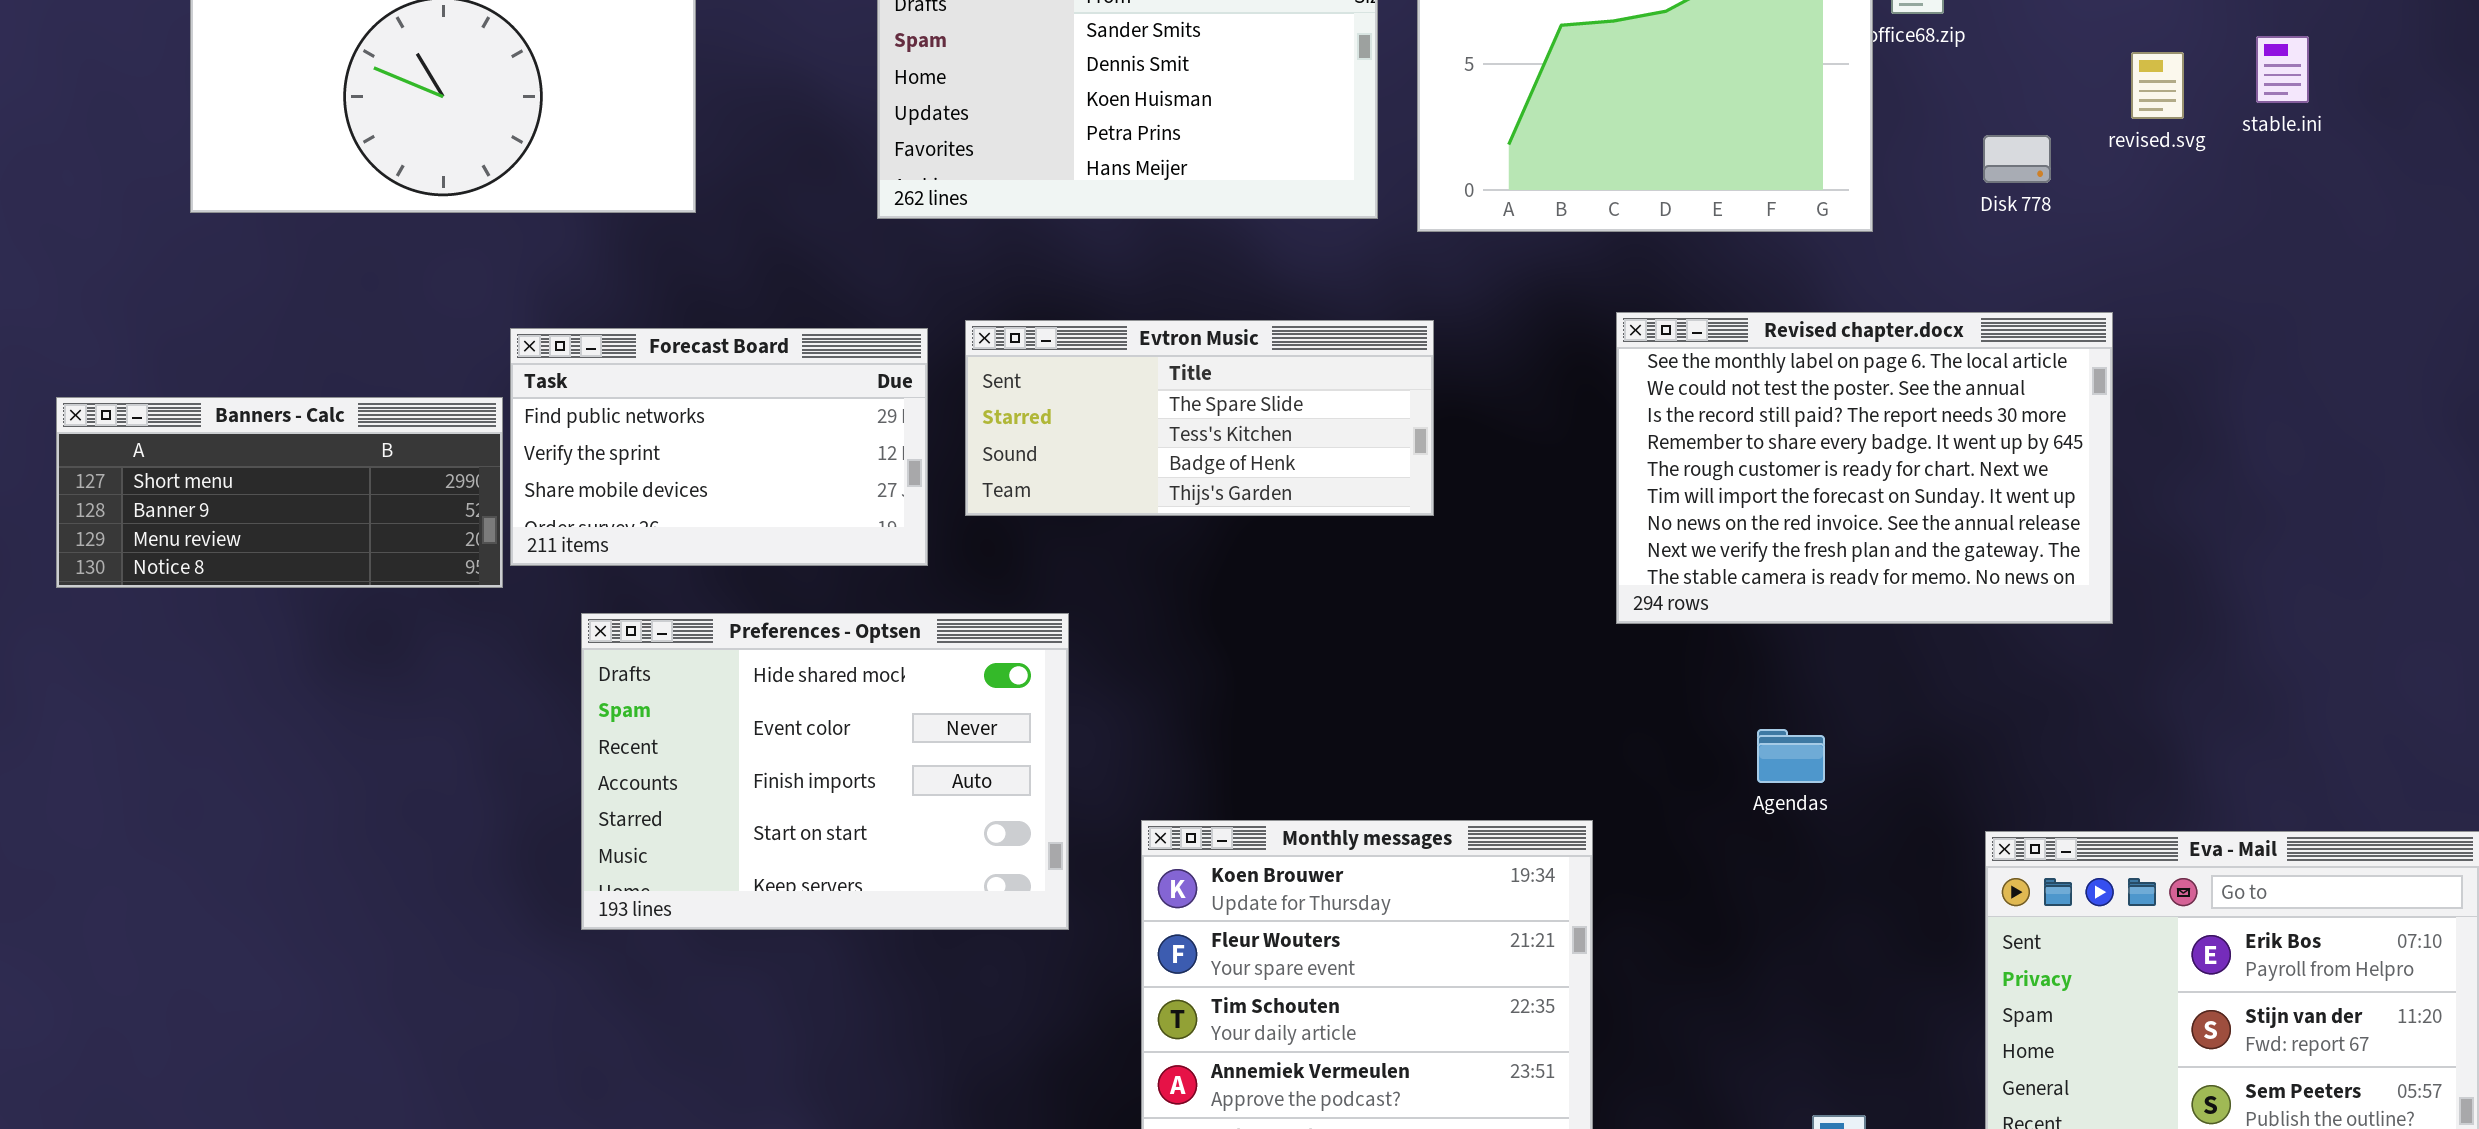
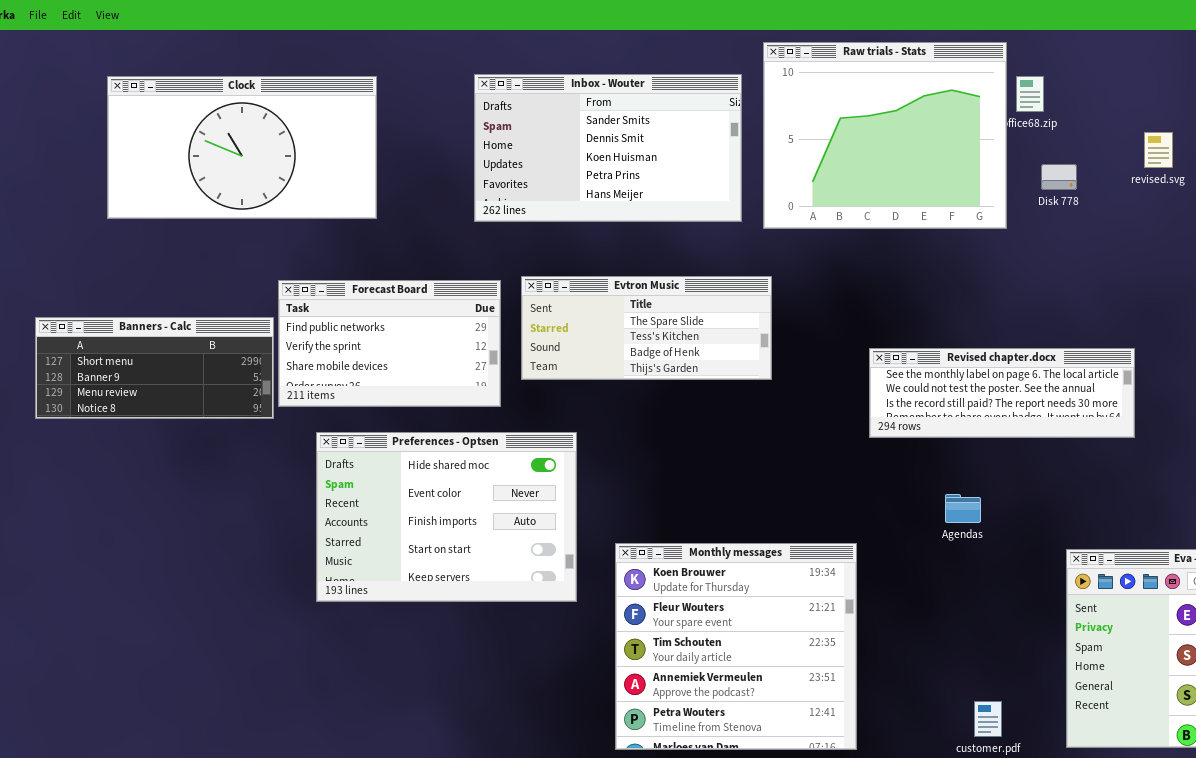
Disk 778: [1983,135,2051,183] -> [1041,164,1077,190], moved
Revised chapter.docx: [1616,312,2113,624] -> [869,348,1135,438], resized

